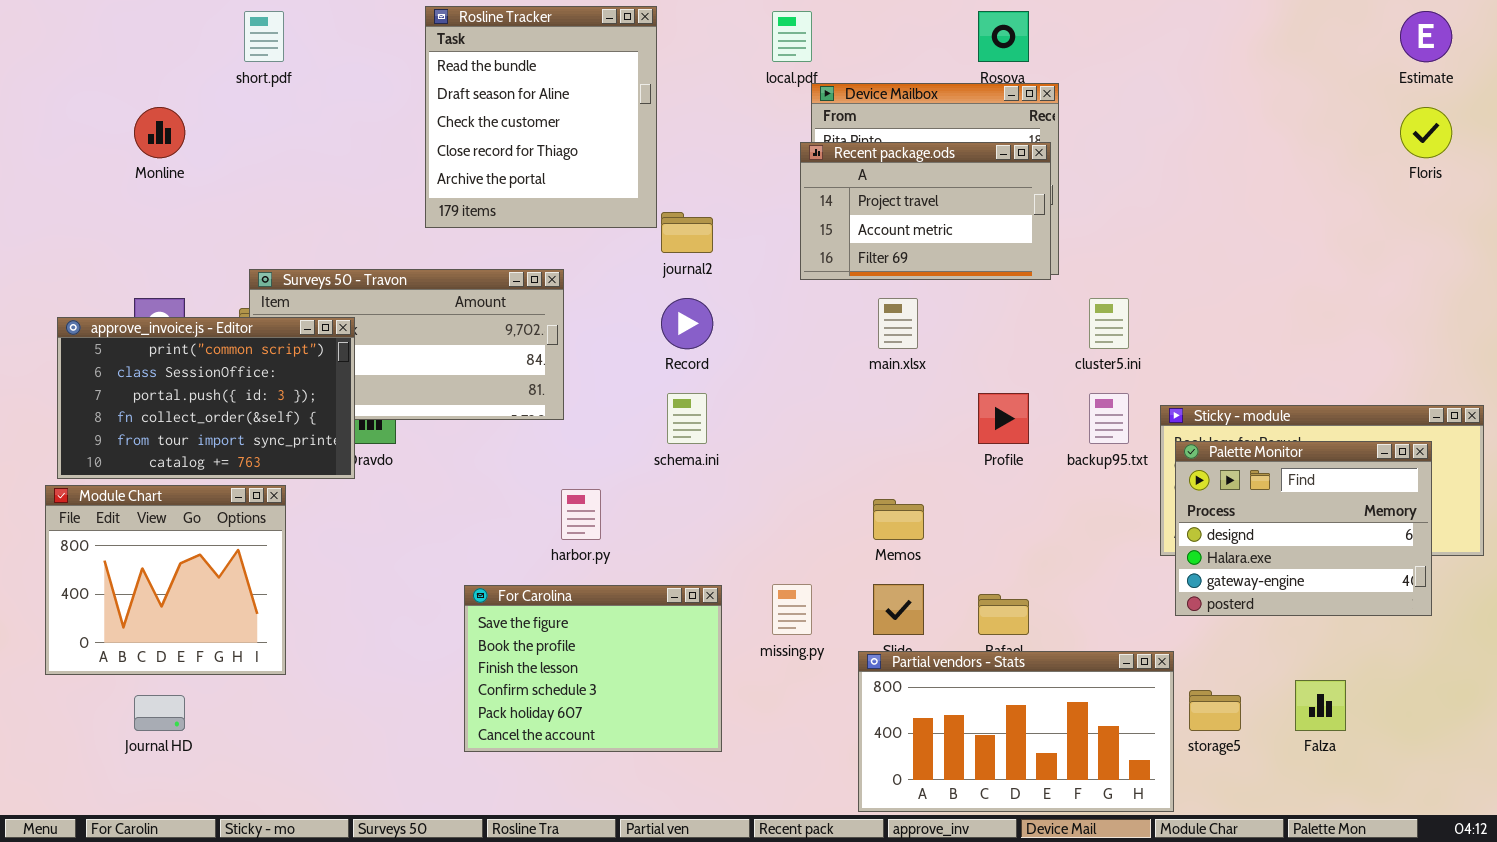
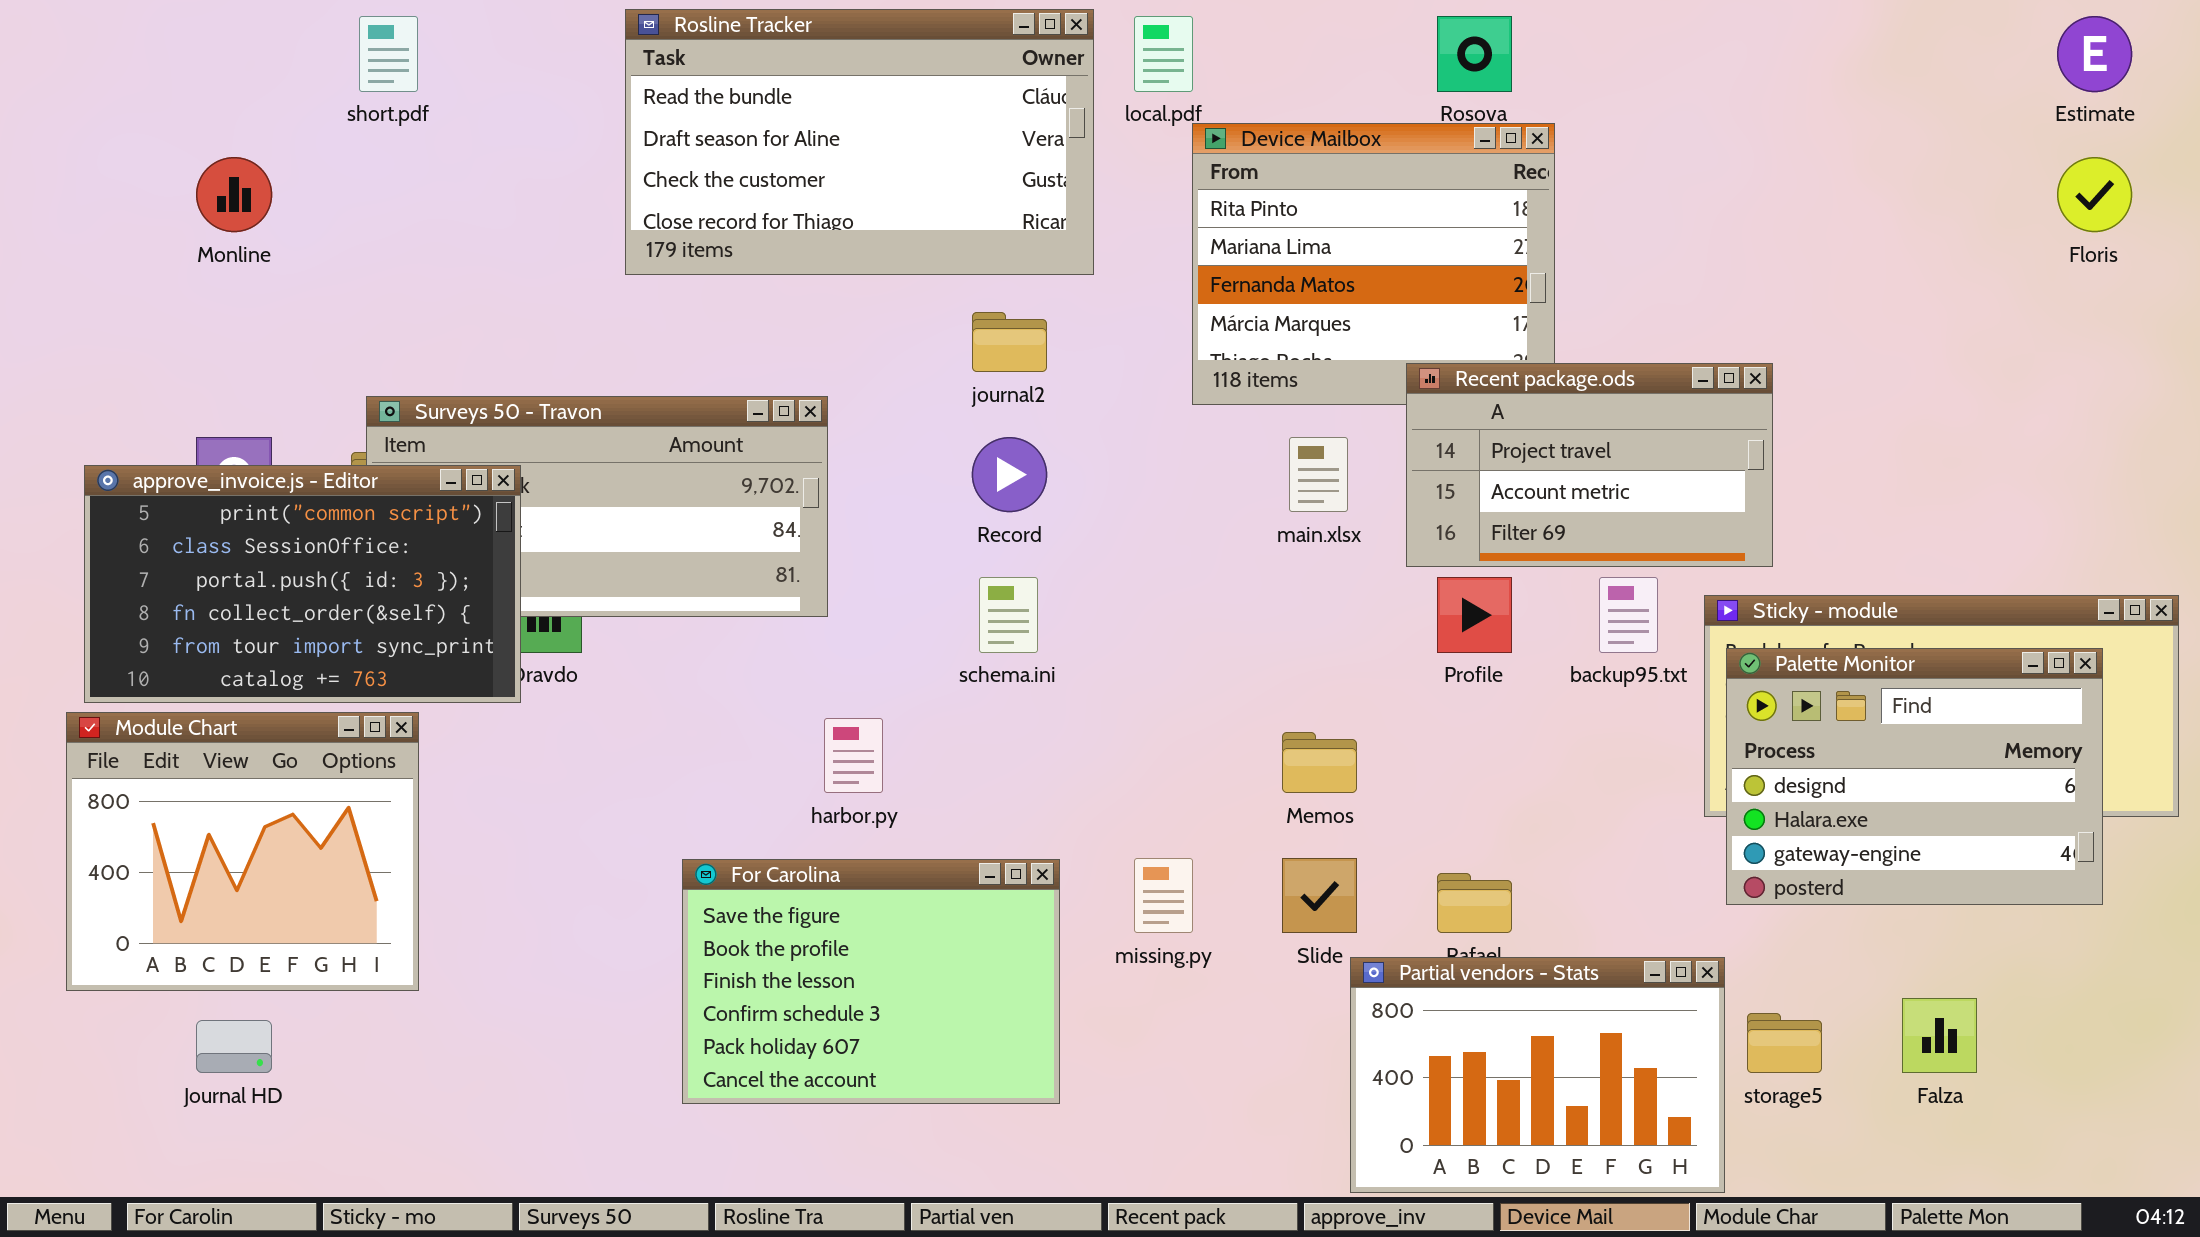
Rosline Tracker: [425,6,657,228] -> [625,9,1094,275], resized
Recent package.ods: [800,142,1051,280] -> [1406,363,1773,567], moved
Partial vendors - Stats: [858,651,1174,812] -> [1350,957,1725,1193], resized

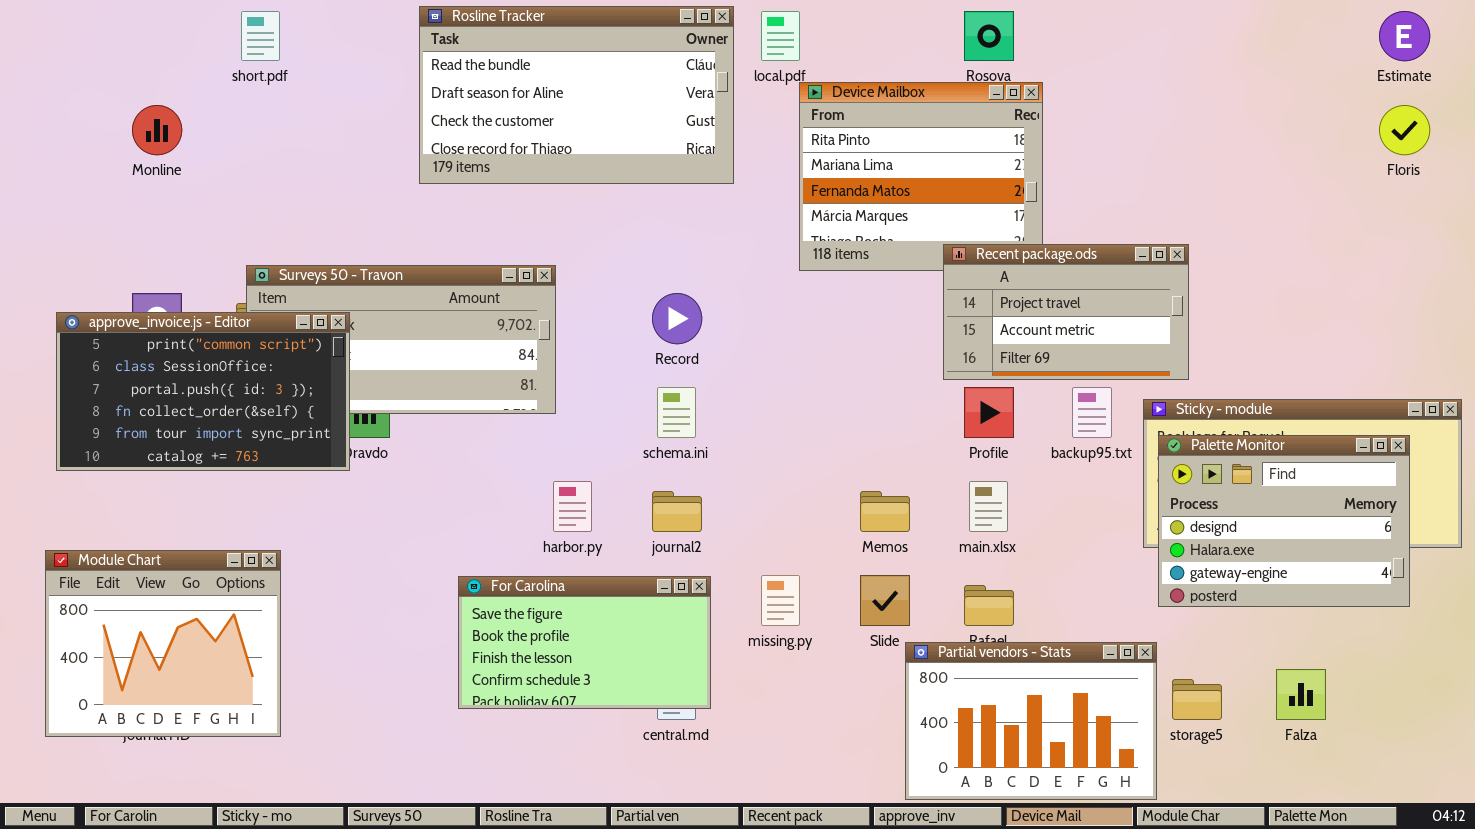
journal2: [972,312,1047,372] -> [652,491,702,532], moved
main.xlsx: [1289,437,1348,512] -> [969,481,1008,532], moved
Module Chart: [66,712,419,991] -> [45,550,281,737], moved
For Carolina: [682,859,1060,1104] -> [458,576,711,709], resized

